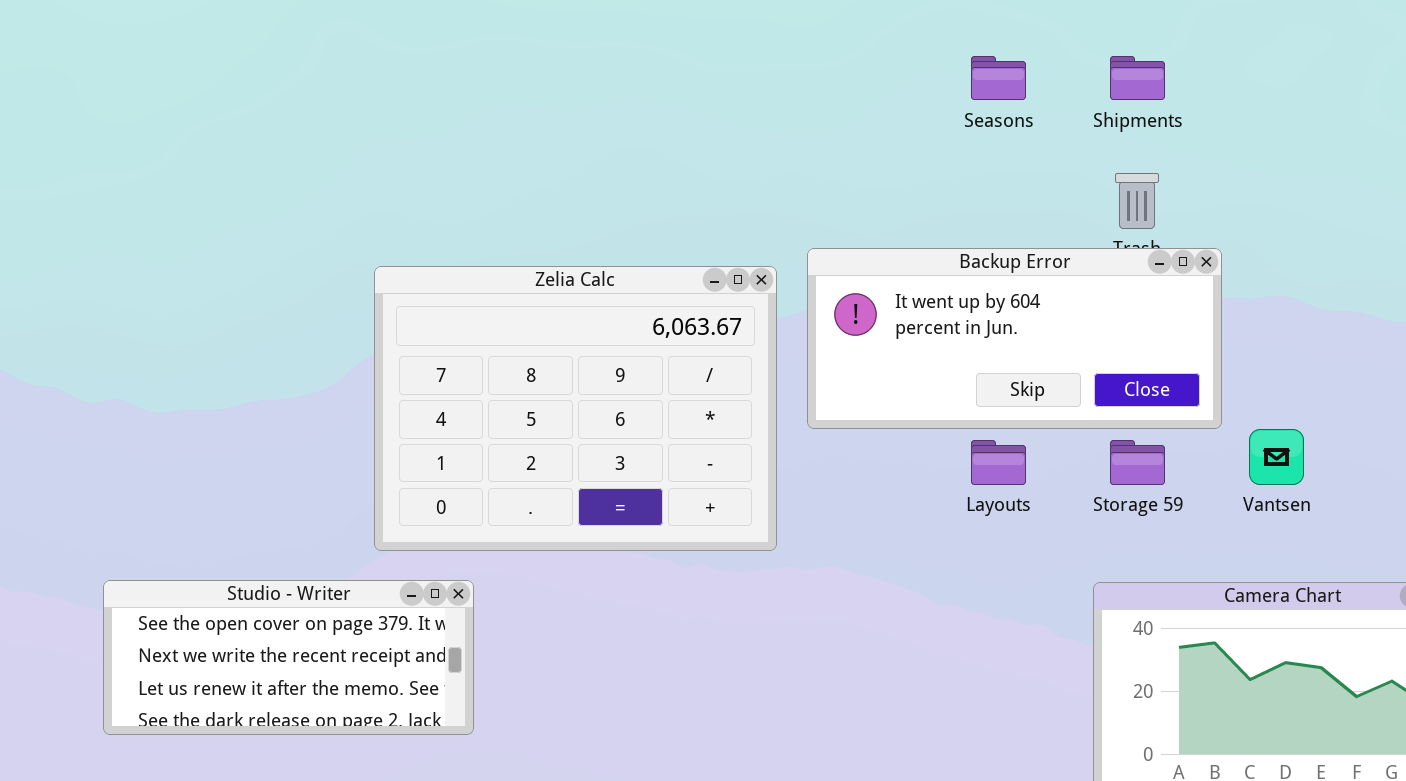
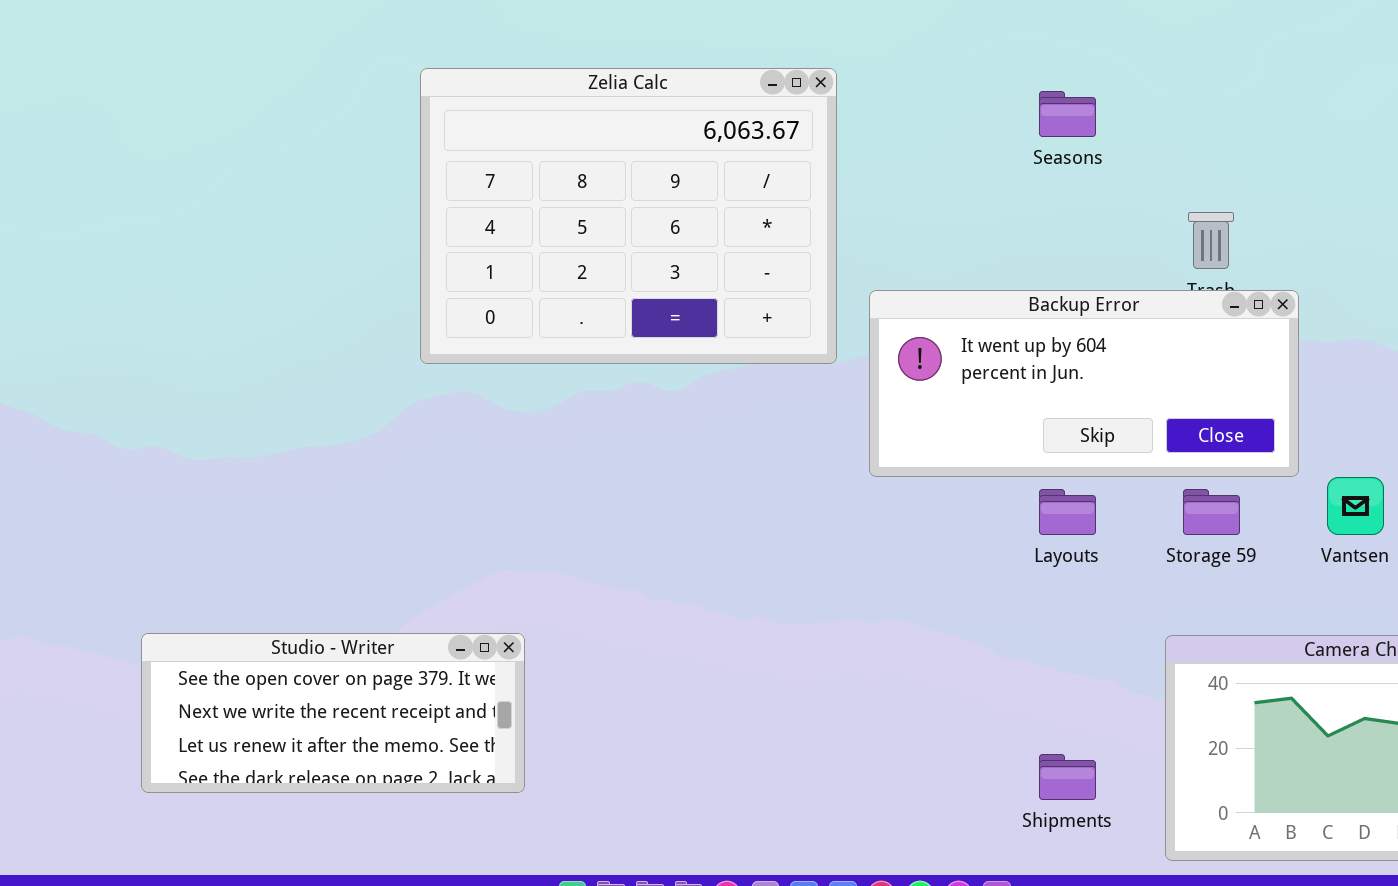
Shipments: [1110,56,1165,100] -> [1039,754,1096,800], moved
Zelia Calc: [374,266,777,551] -> [420,68,837,364], moved

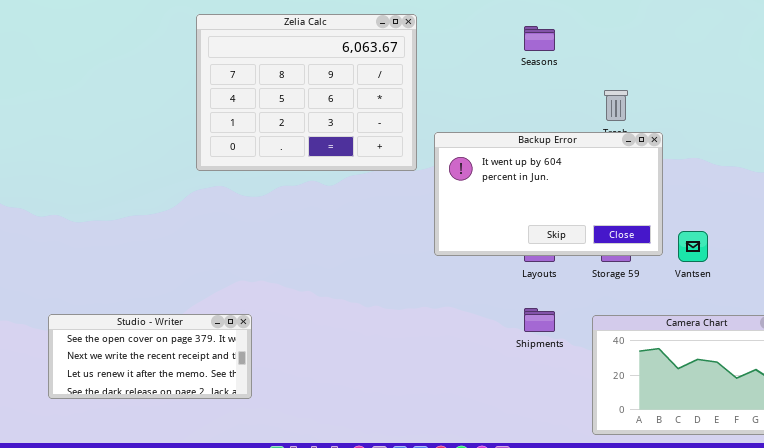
Backup Error: [869,290,1299,477] -> [434,132,663,256], resized
Shipments: [1039,754,1096,800] -> [524,308,555,332], moved

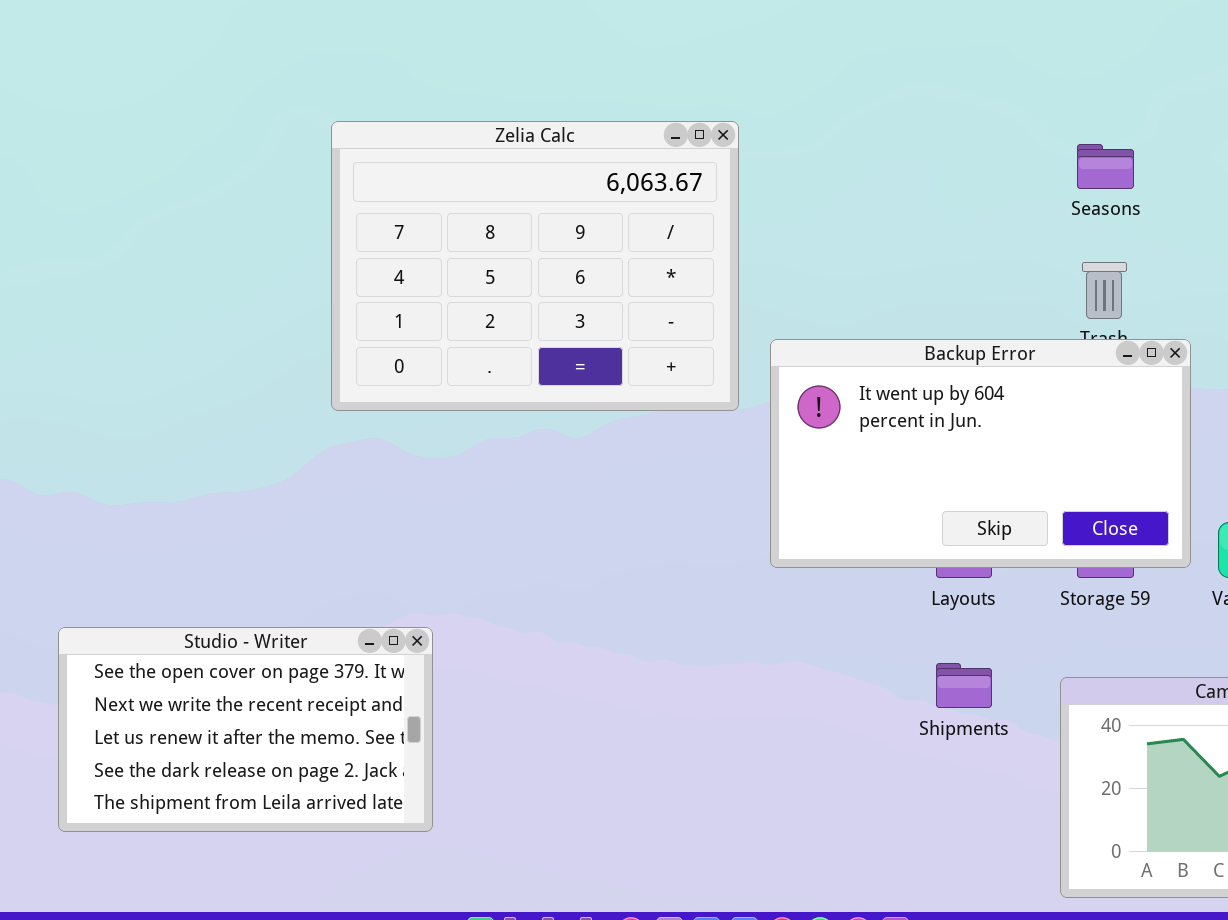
Seasons: [524,26,555,51] -> [1077,144,1134,189], moved
Studio - Writer: [48,314,252,399] -> [58,627,433,832], resized

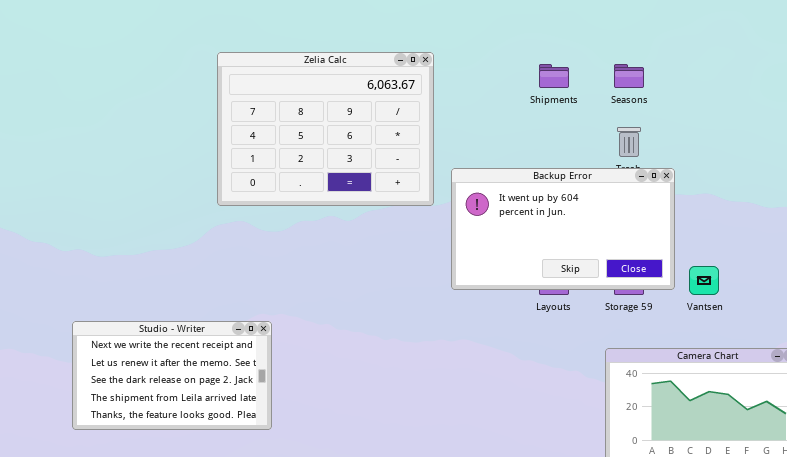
Studio - Writer: [58,627,433,832] -> [72,321,272,430], scrolled down 1 row
Shipments: [936,663,992,708] -> [539,64,569,88], moved

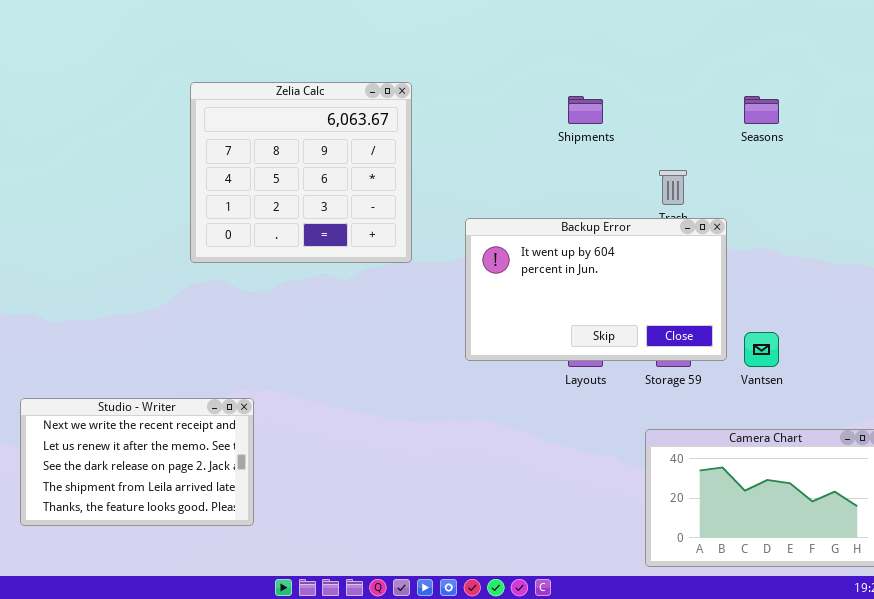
Zelia Calc: [217,52,434,206] -> [190,82,412,263], resized
Seasons: [614,64,644,88] -> [744,96,779,124], moved

